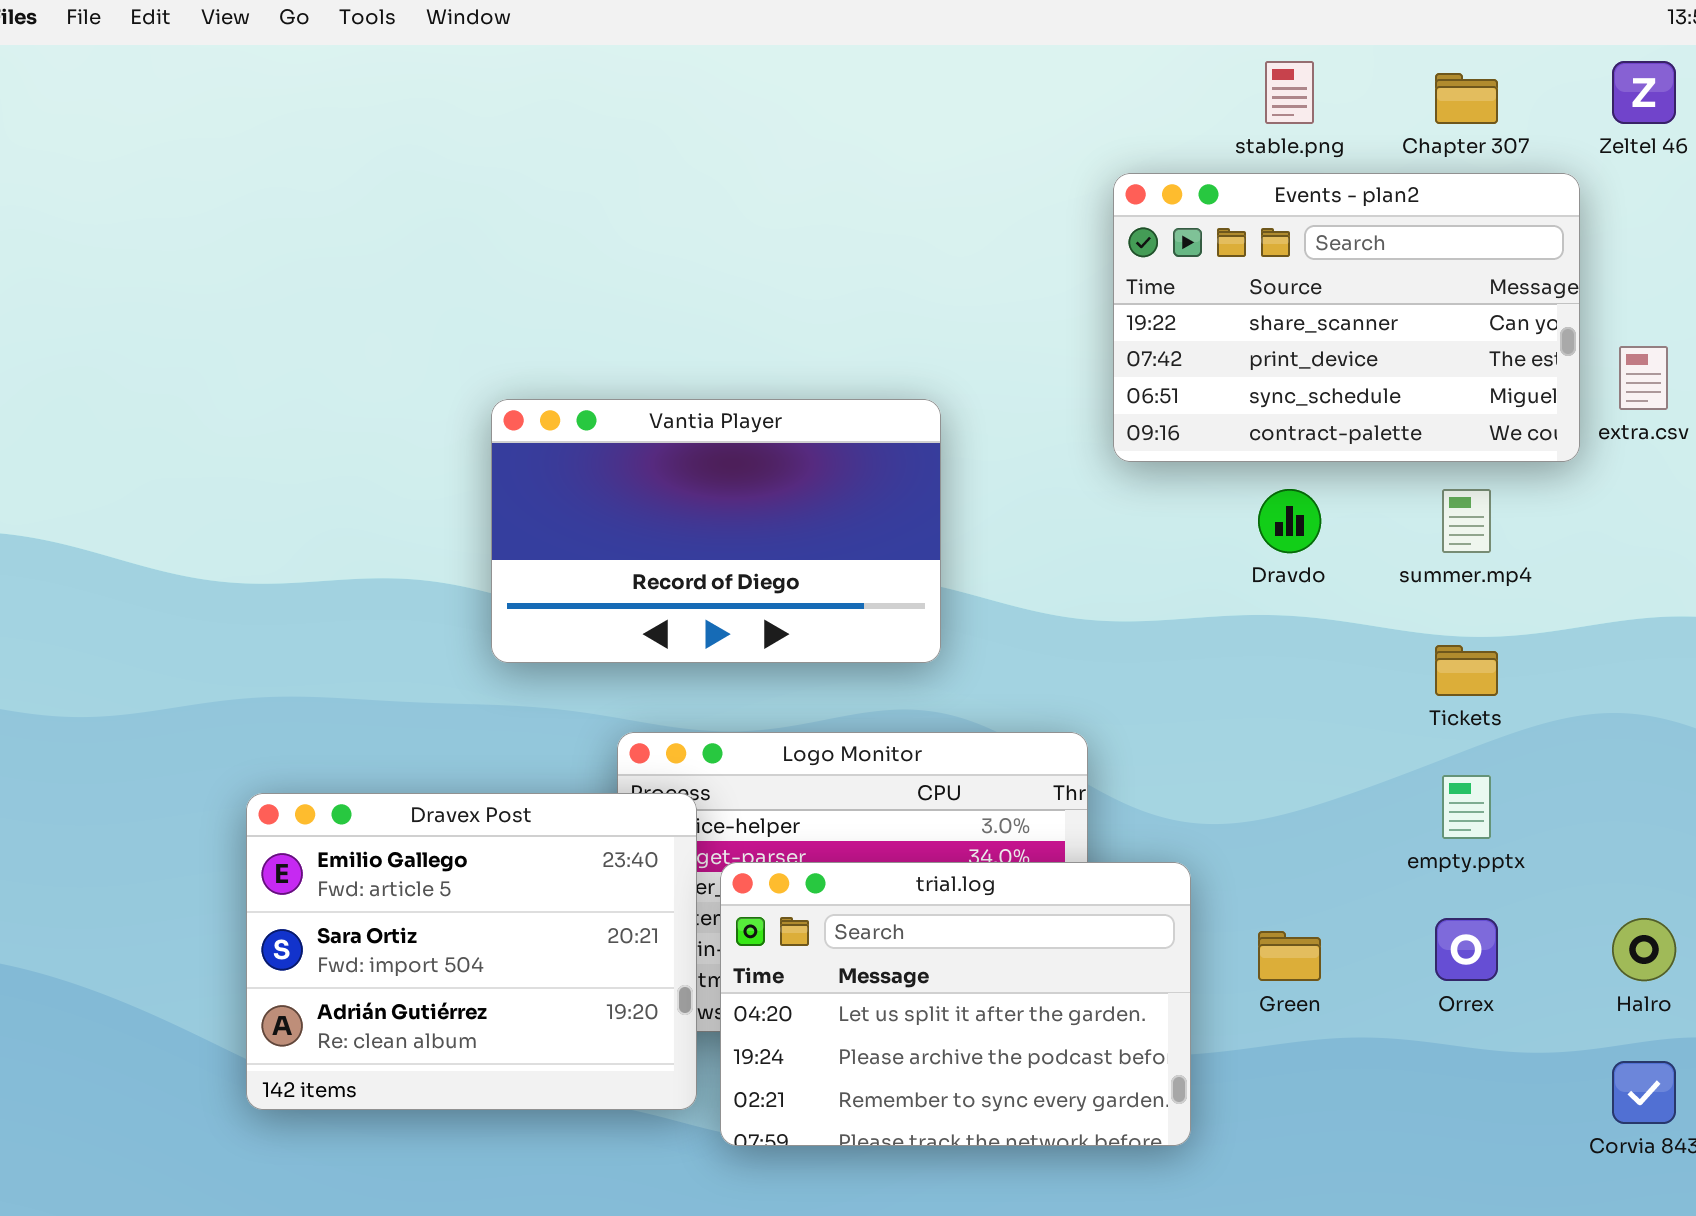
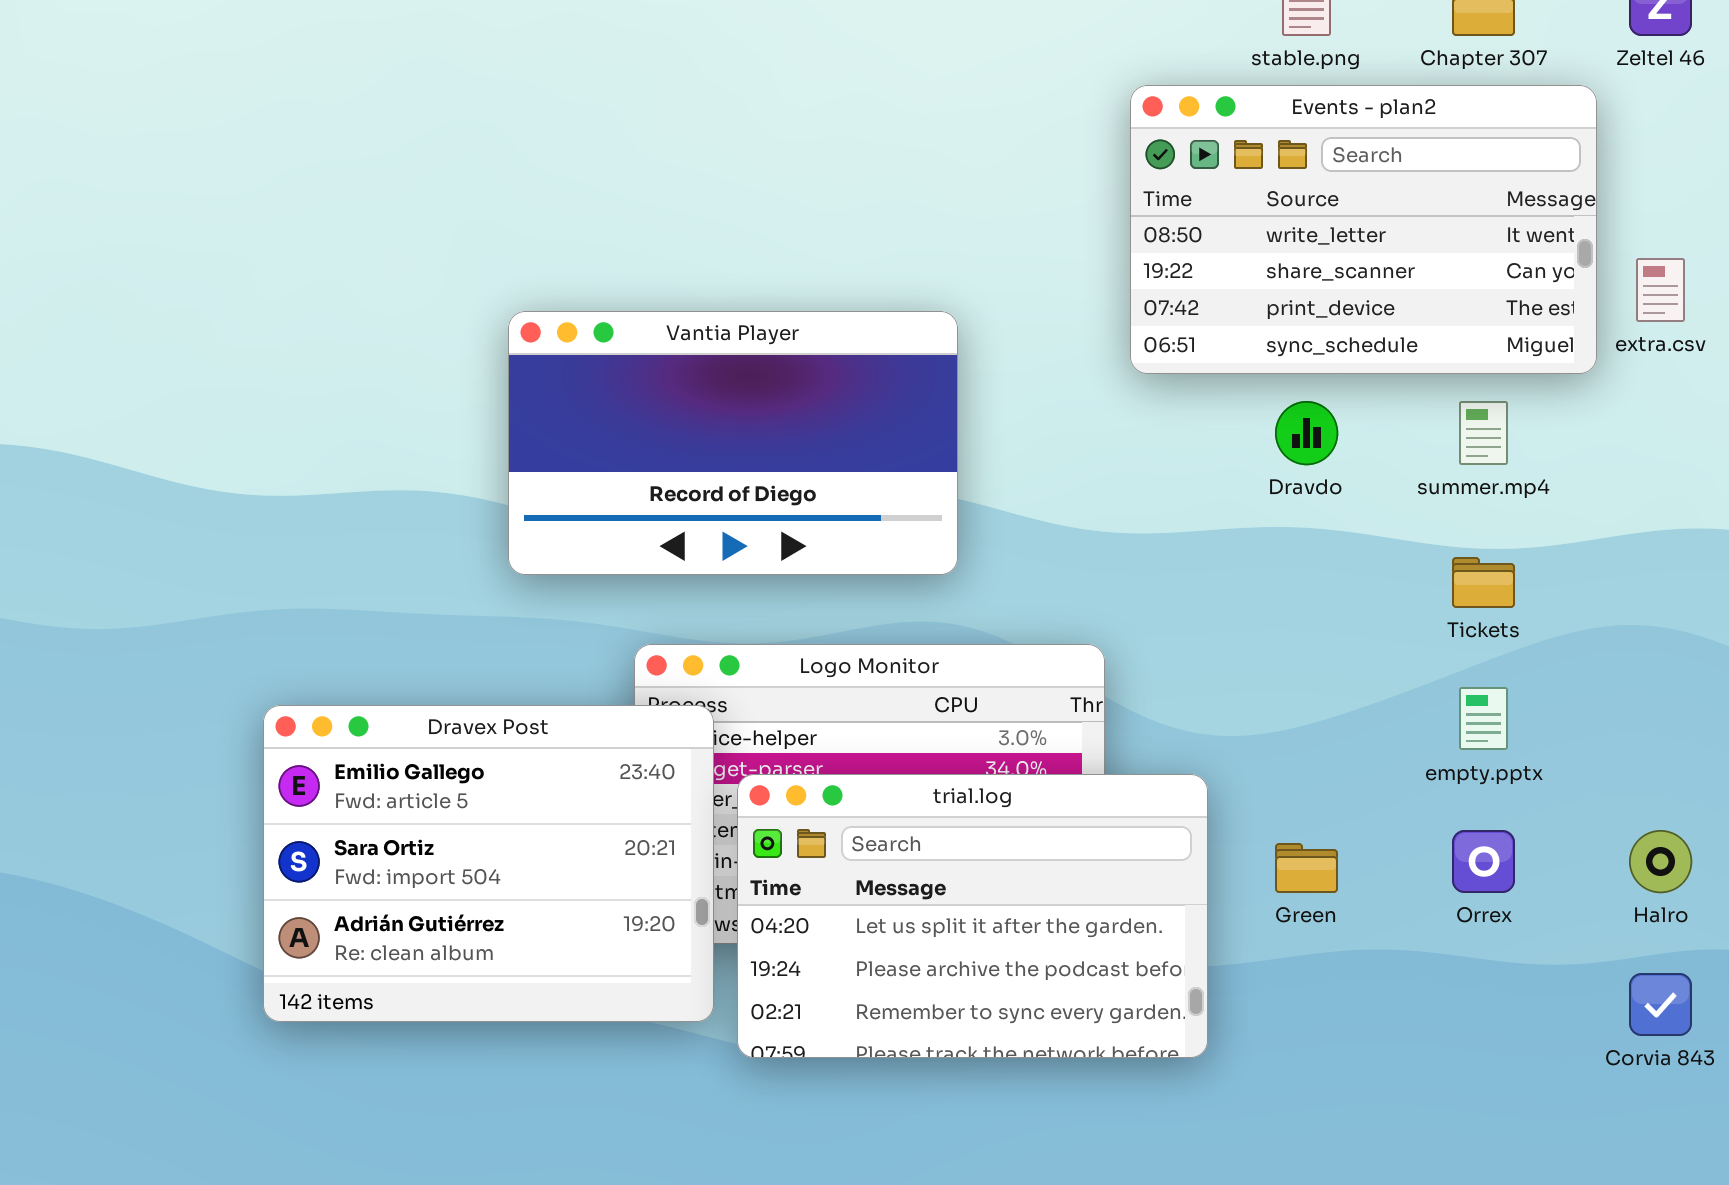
Events - plan2: [1113,173,1580,462] -> [1130,85,1597,374], scrolled up 1 row

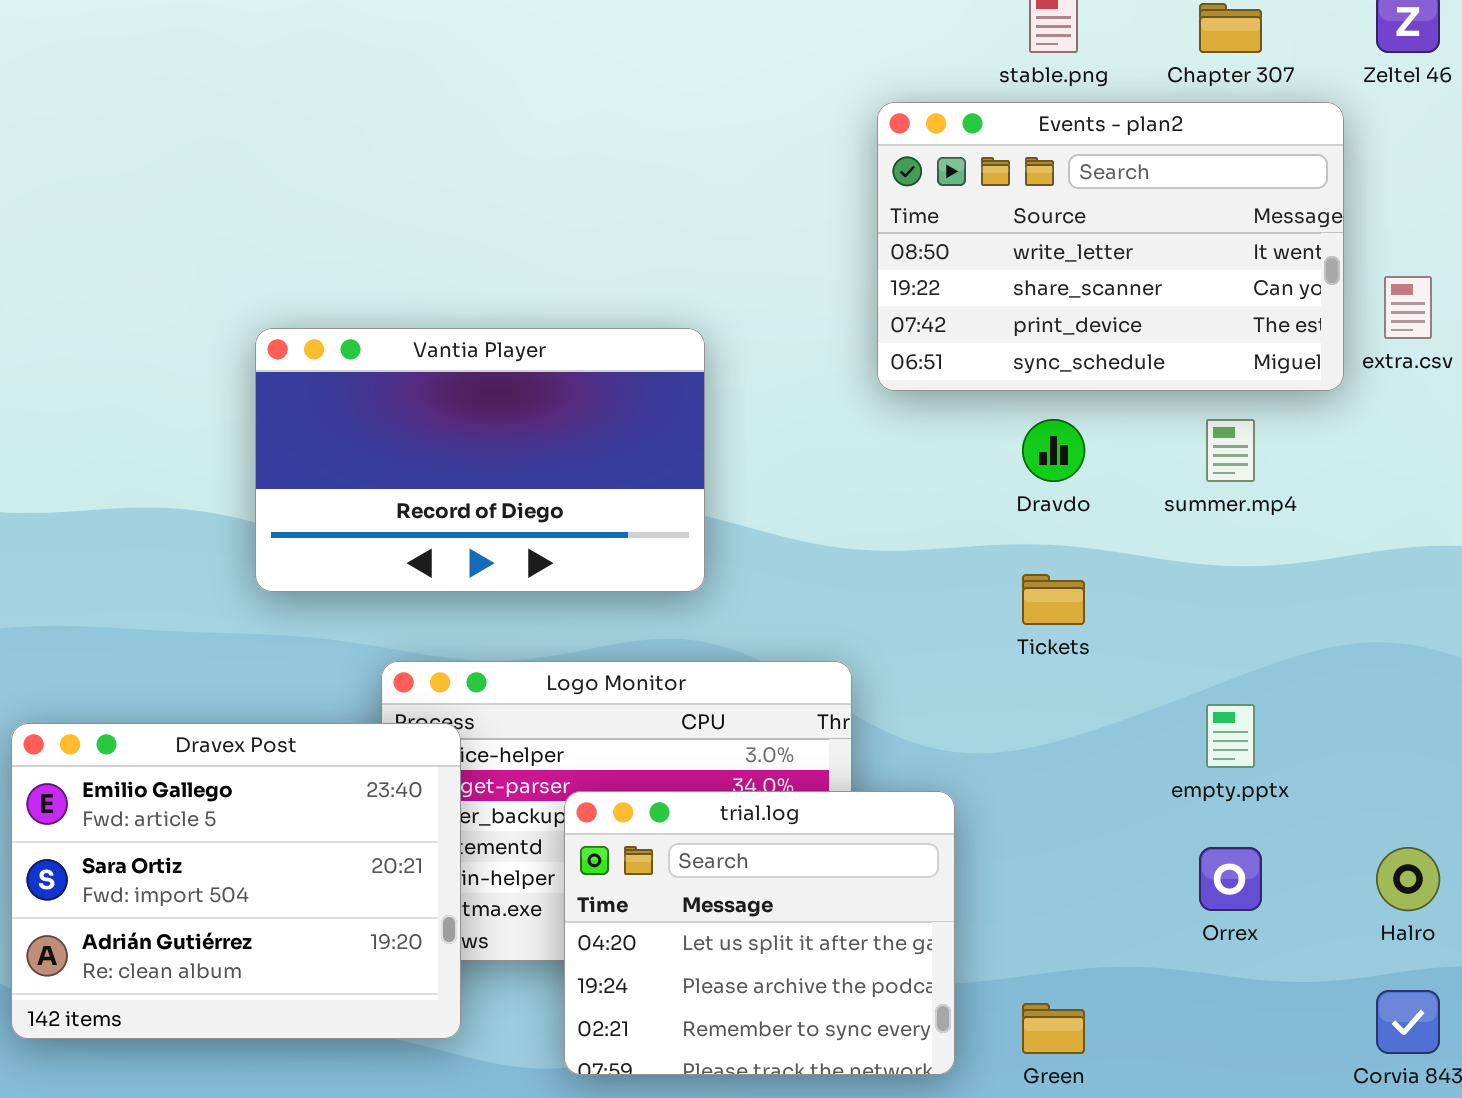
Tickets: [1452,557,1515,608] -> [1022,574,1085,625], moved
trial.log: [737,774,1208,1058] -> [564,791,955,1075], resized
Green: [1275,843,1338,893] -> [1022,1003,1085,1054], moved

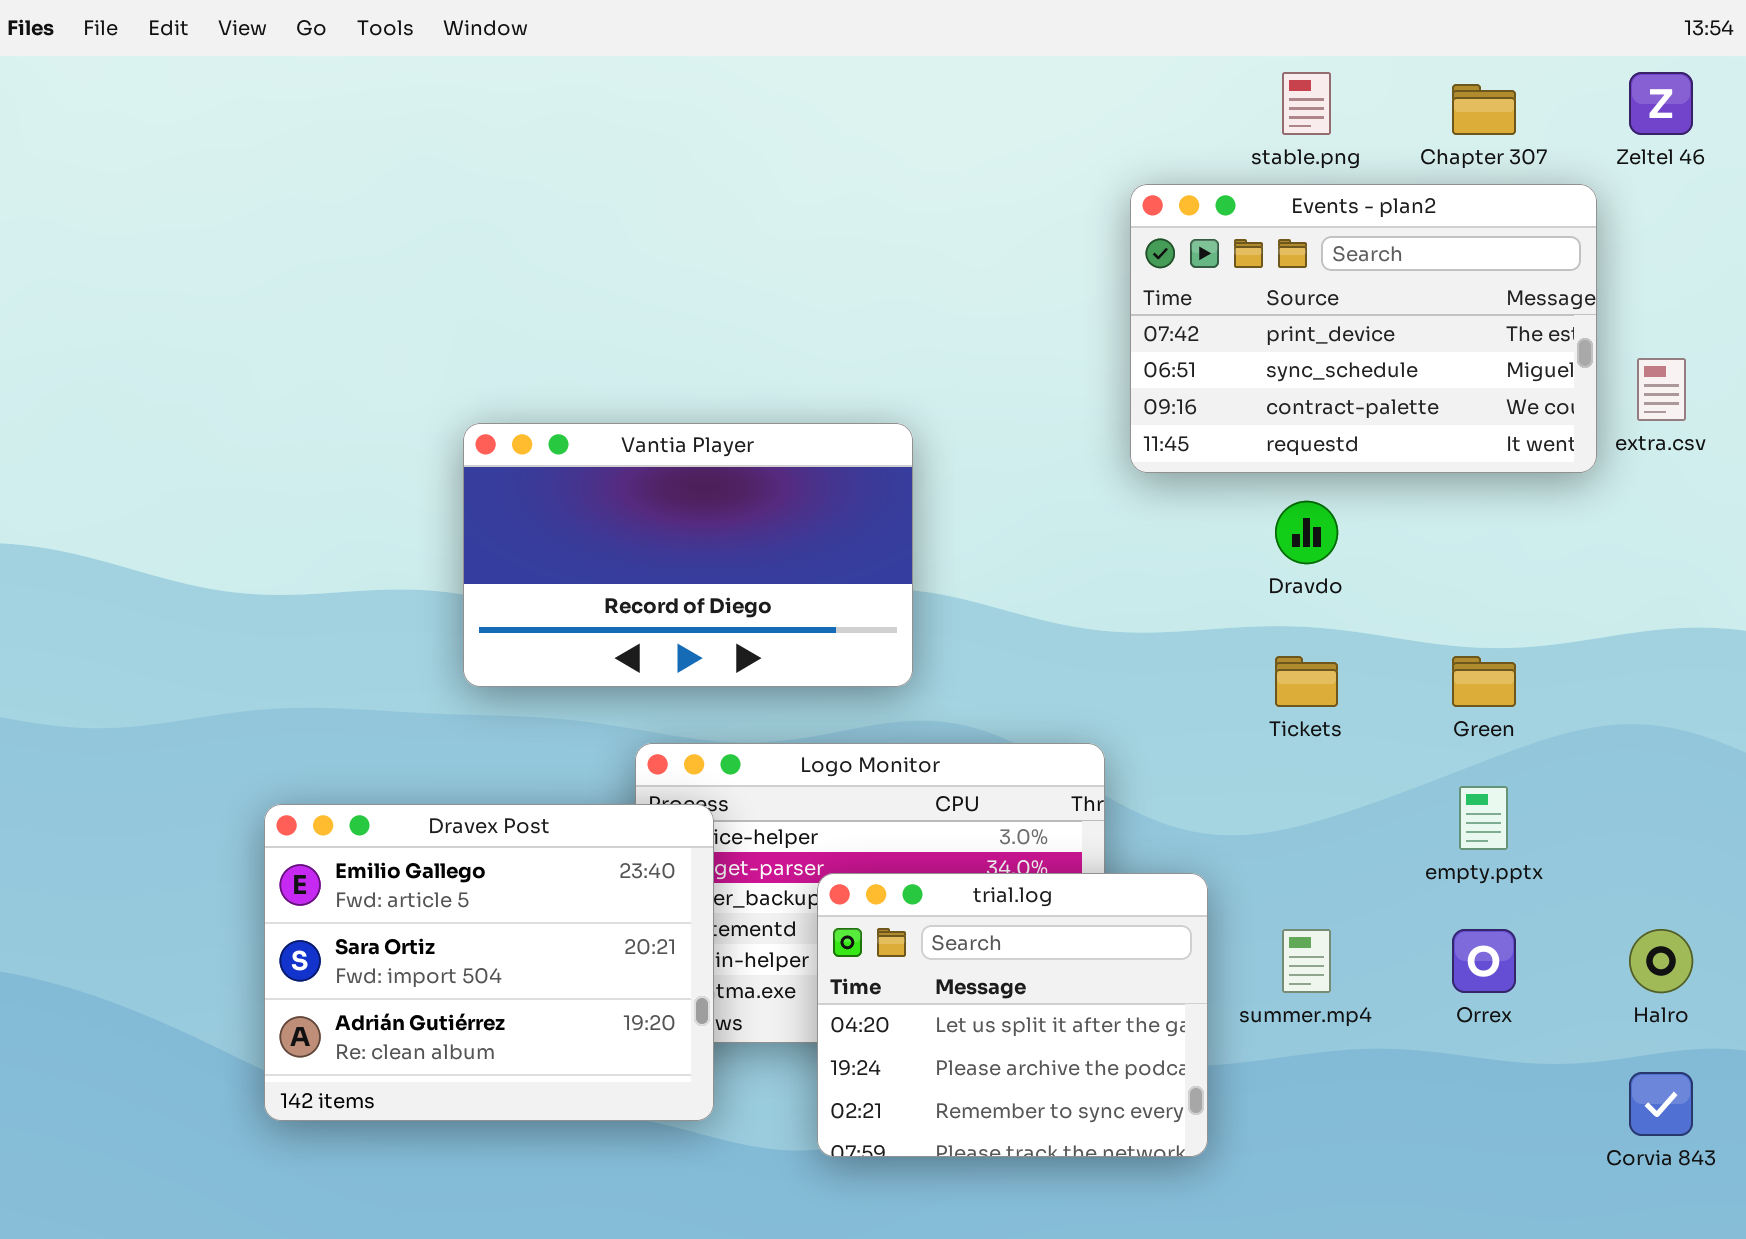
Events - plan2: [877,102,1344,391] -> [1130,184,1597,473], scrolled down 2 rows
Vantia Player: [255,328,705,592] -> [463,423,913,687], moved
summer.mp4: [1206,419,1255,482] -> [1282,929,1331,993], moved
Green: [1022,1003,1085,1054] -> [1452,656,1516,707], moved

